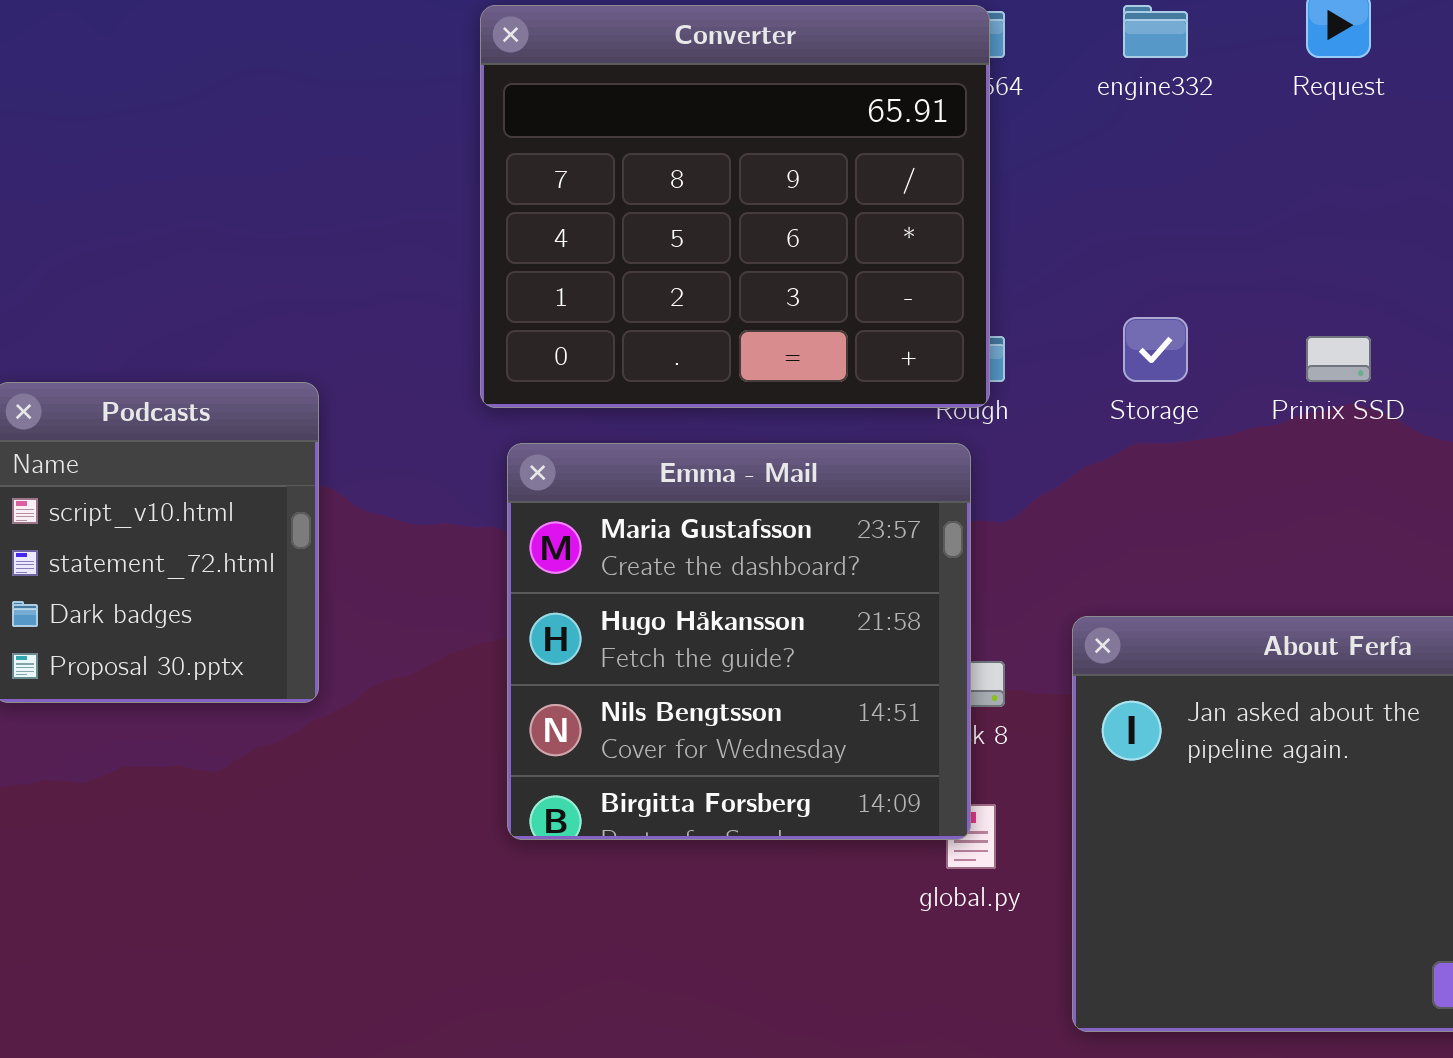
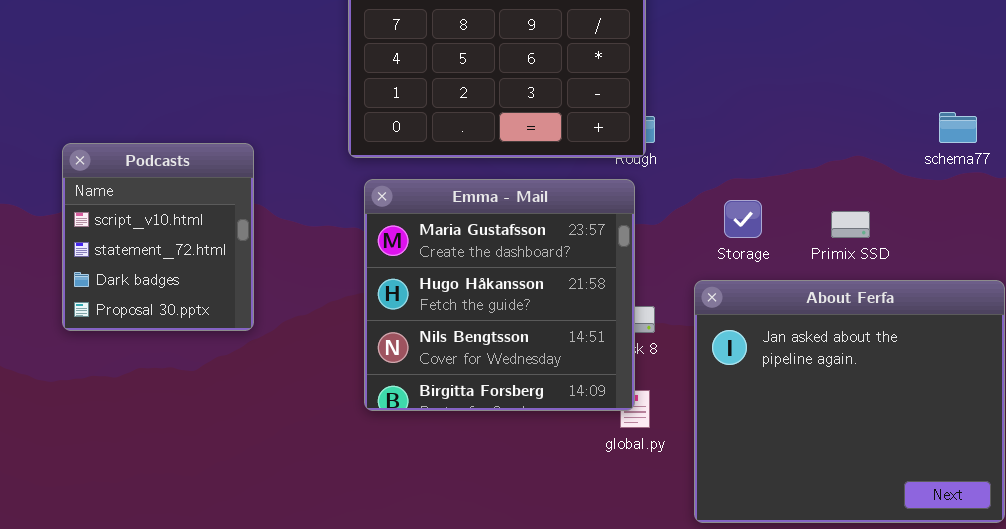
Storage: [1123,317,1188,382] -> [724,200,762,238], moved
Primix SSD: [1306,336,1371,382] -> [831,211,870,238], moved

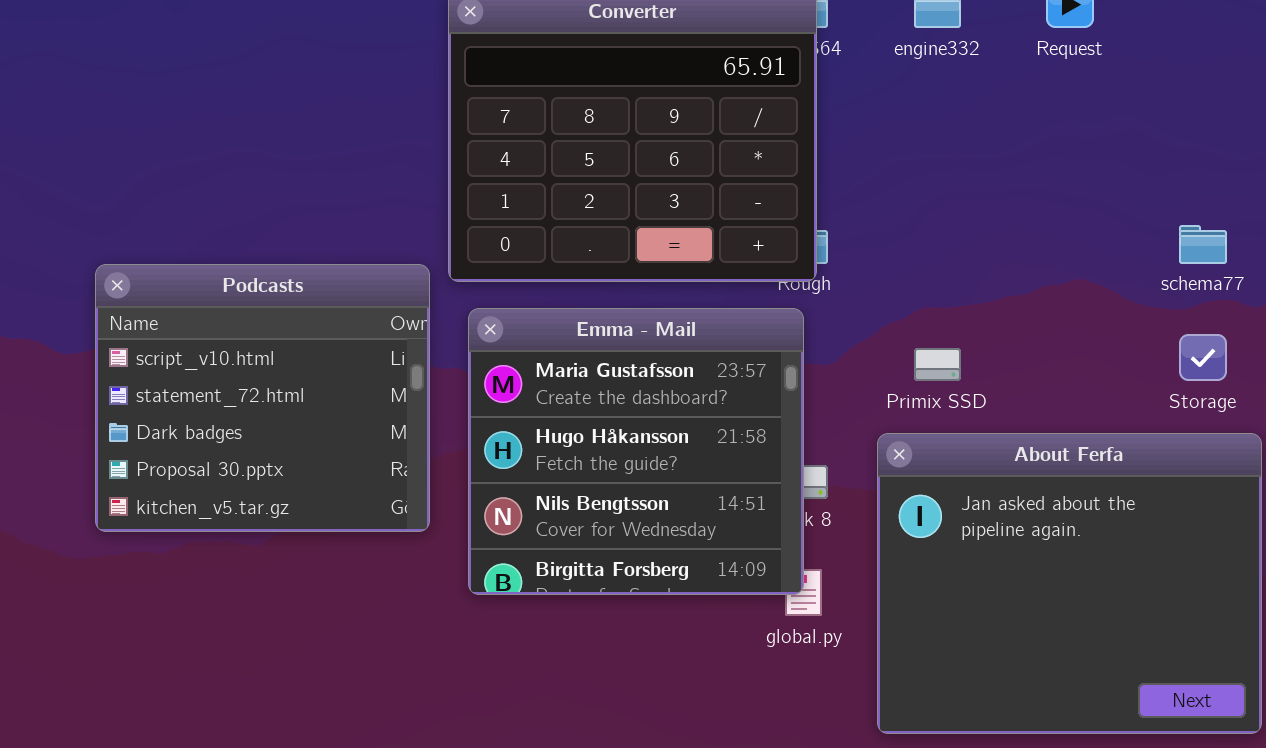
Podcasts: [62,143,254,331] -> [95,264,430,532], resized
Storage: [724,200,762,238] -> [1179,334,1227,381], moved
Primix SSD: [831,211,870,238] -> [914,348,961,381], moved

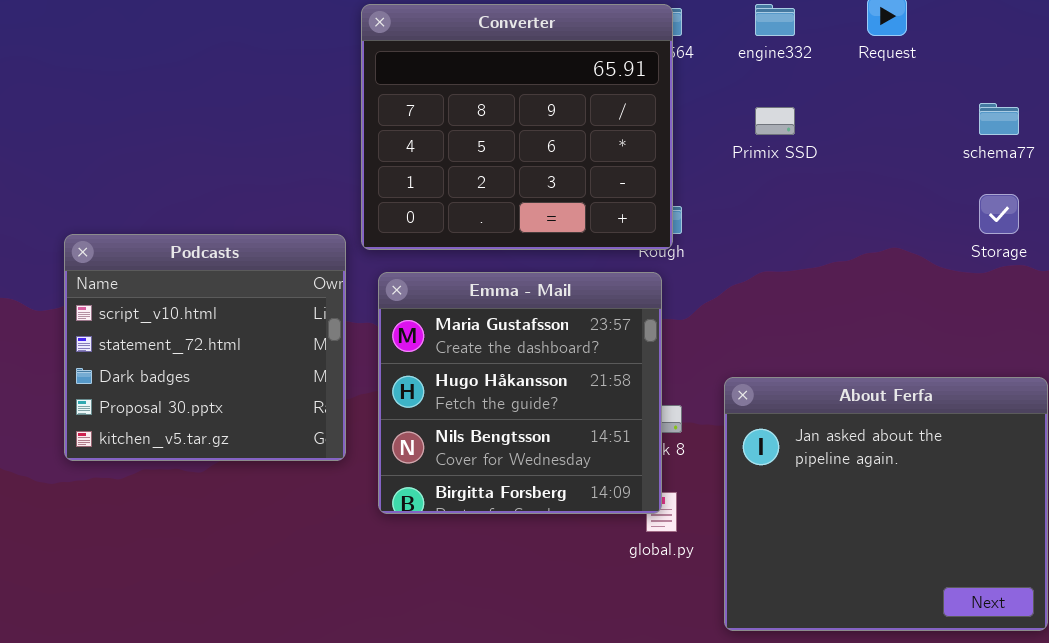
schema77: [1179,225,1227,264] -> [979,103,1019,135], moved
Storage: [1179,334,1227,381] -> [979,194,1019,234], moved
Primix SSD: [914,348,961,381] -> [755,107,795,135], moved

